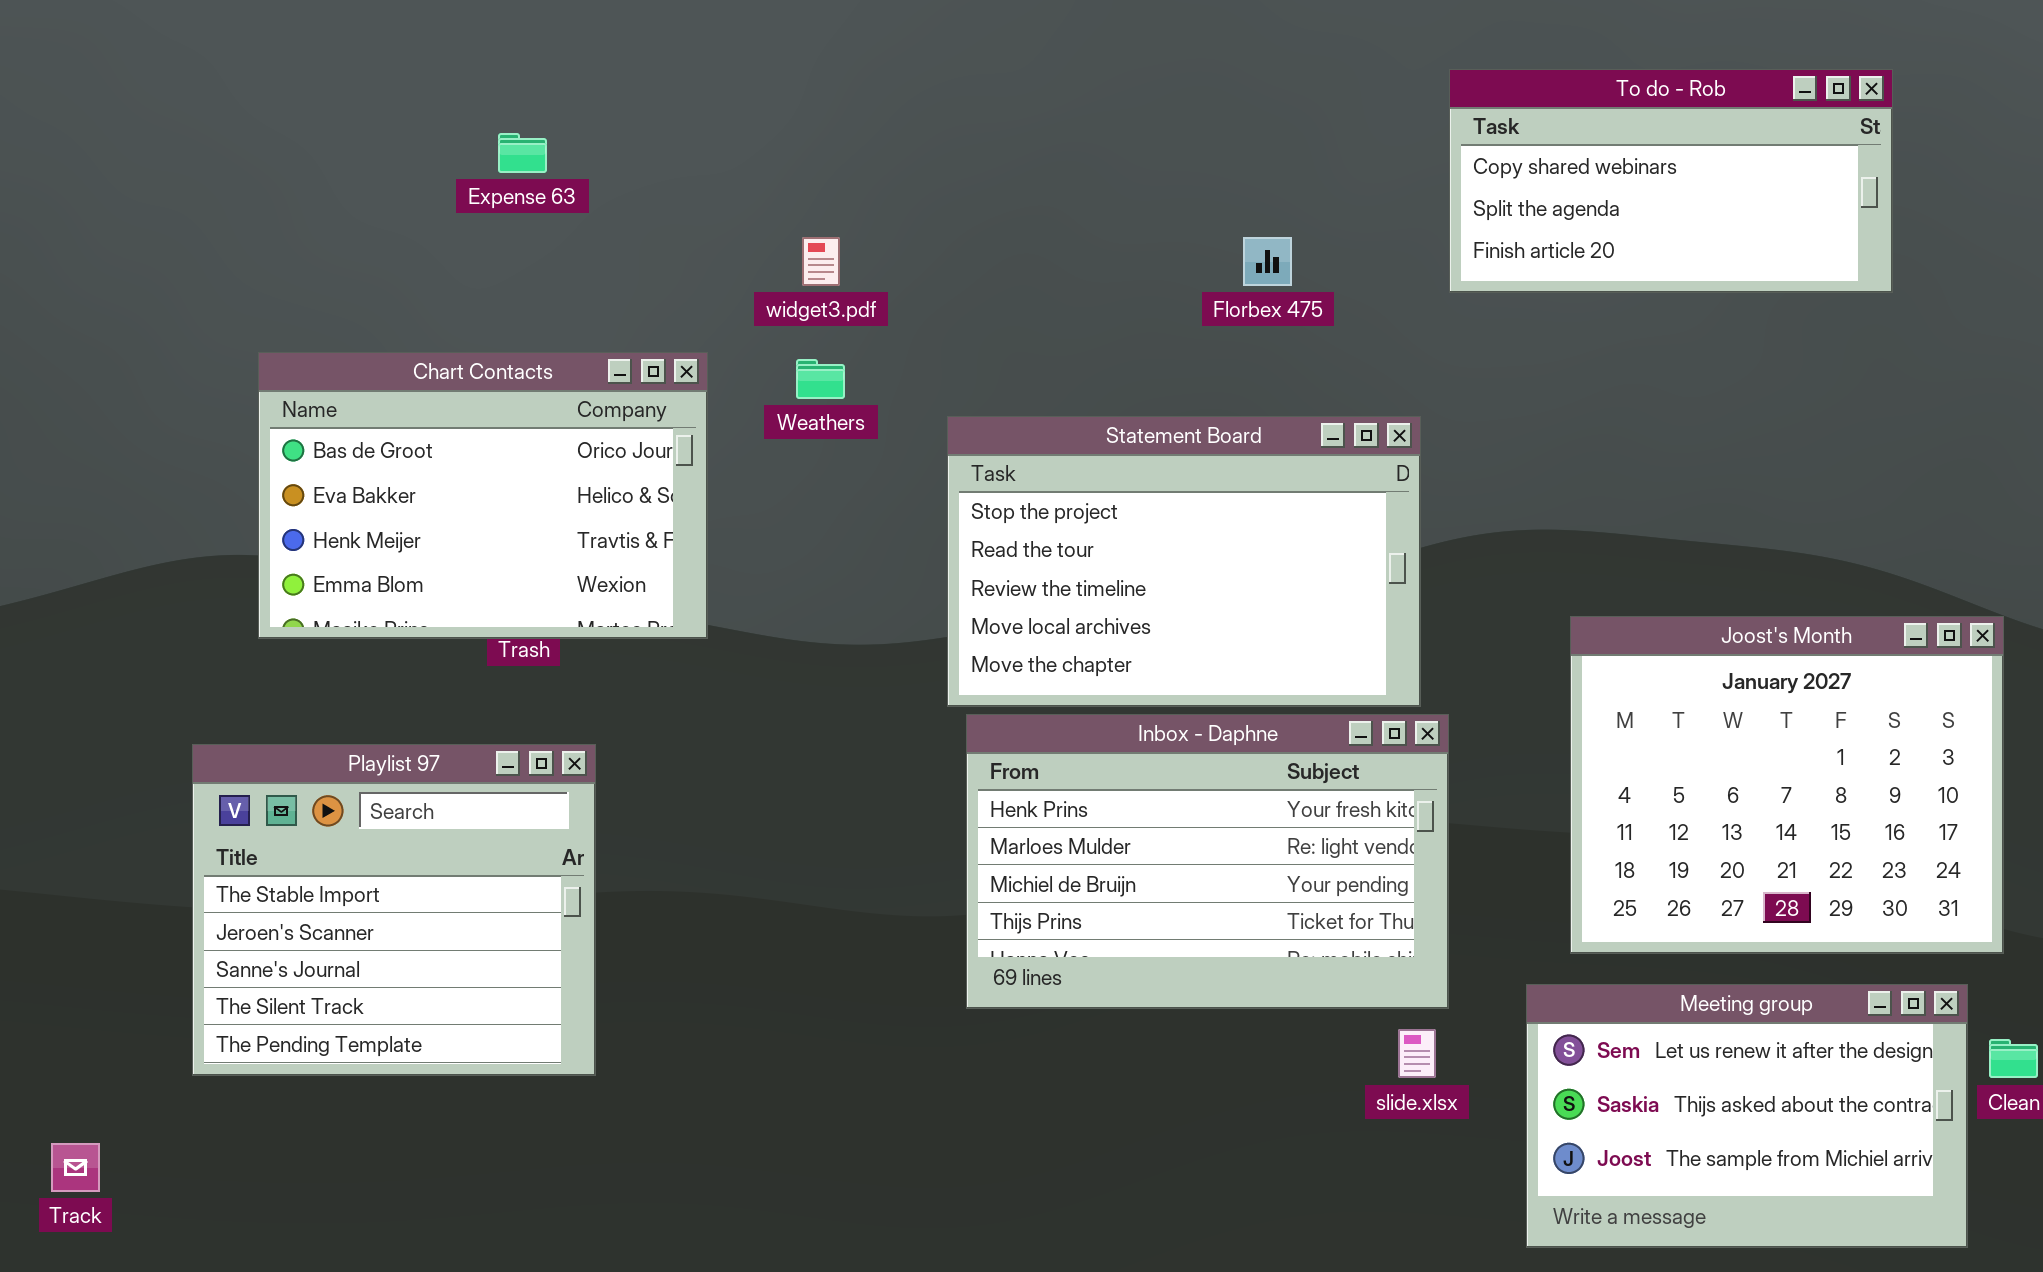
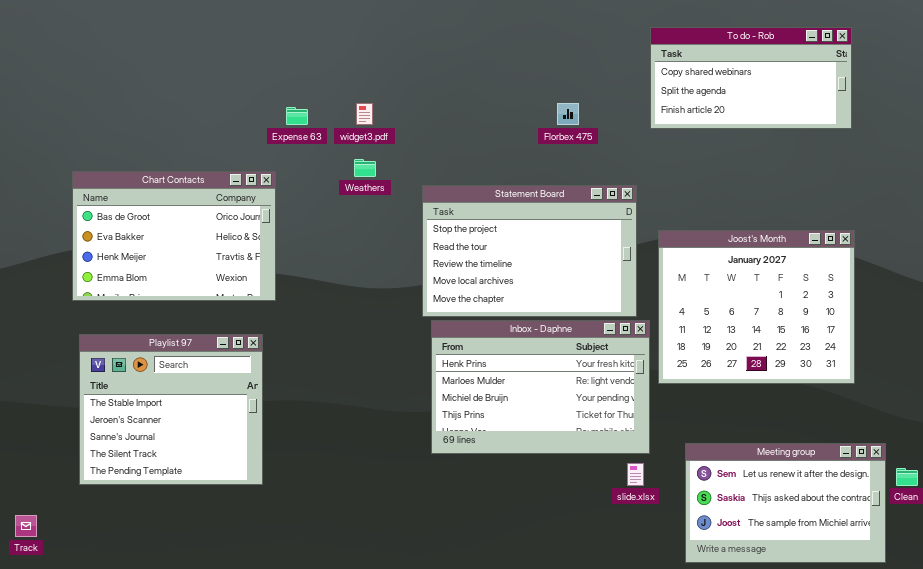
Expense 63: [498,133,547,173] -> [286,107,308,125], moved
Chart Contacts: [258,352,708,639] -> [72,171,276,301], moved
Joost's Month: [1570,616,2004,954] -> [658,230,855,384], moved

